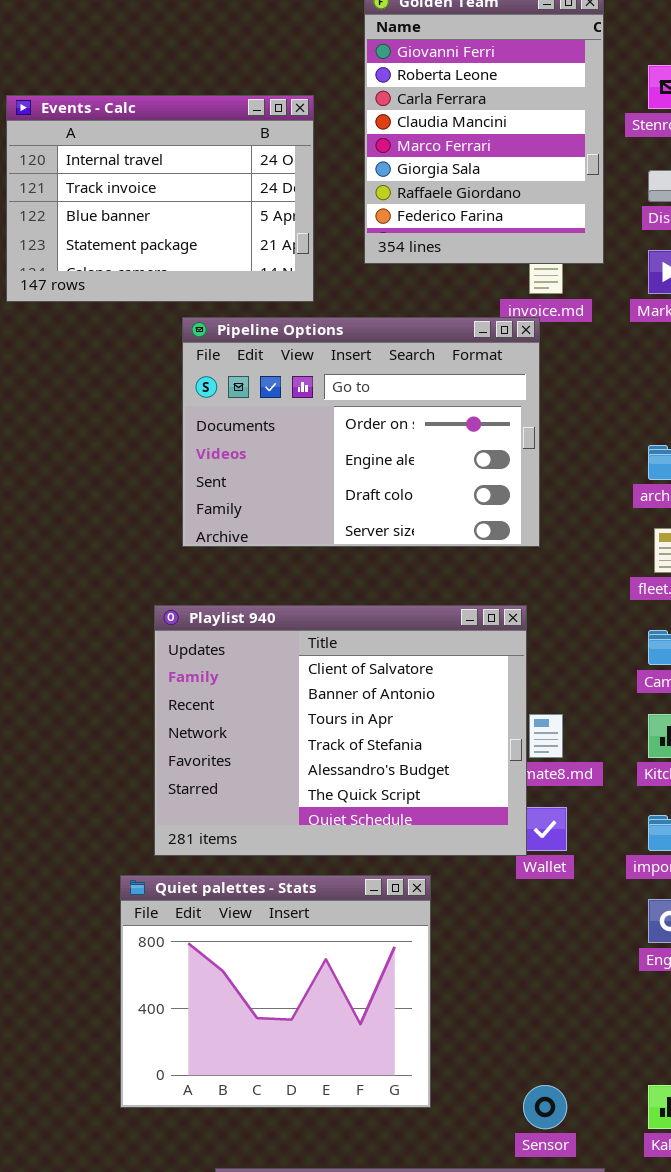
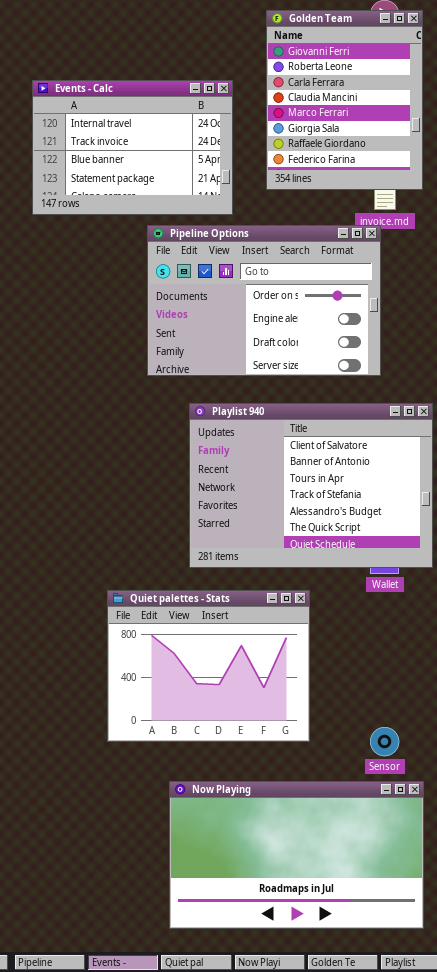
Playlist 940: [154,605,527,856] -> [189,403,433,568], moved

